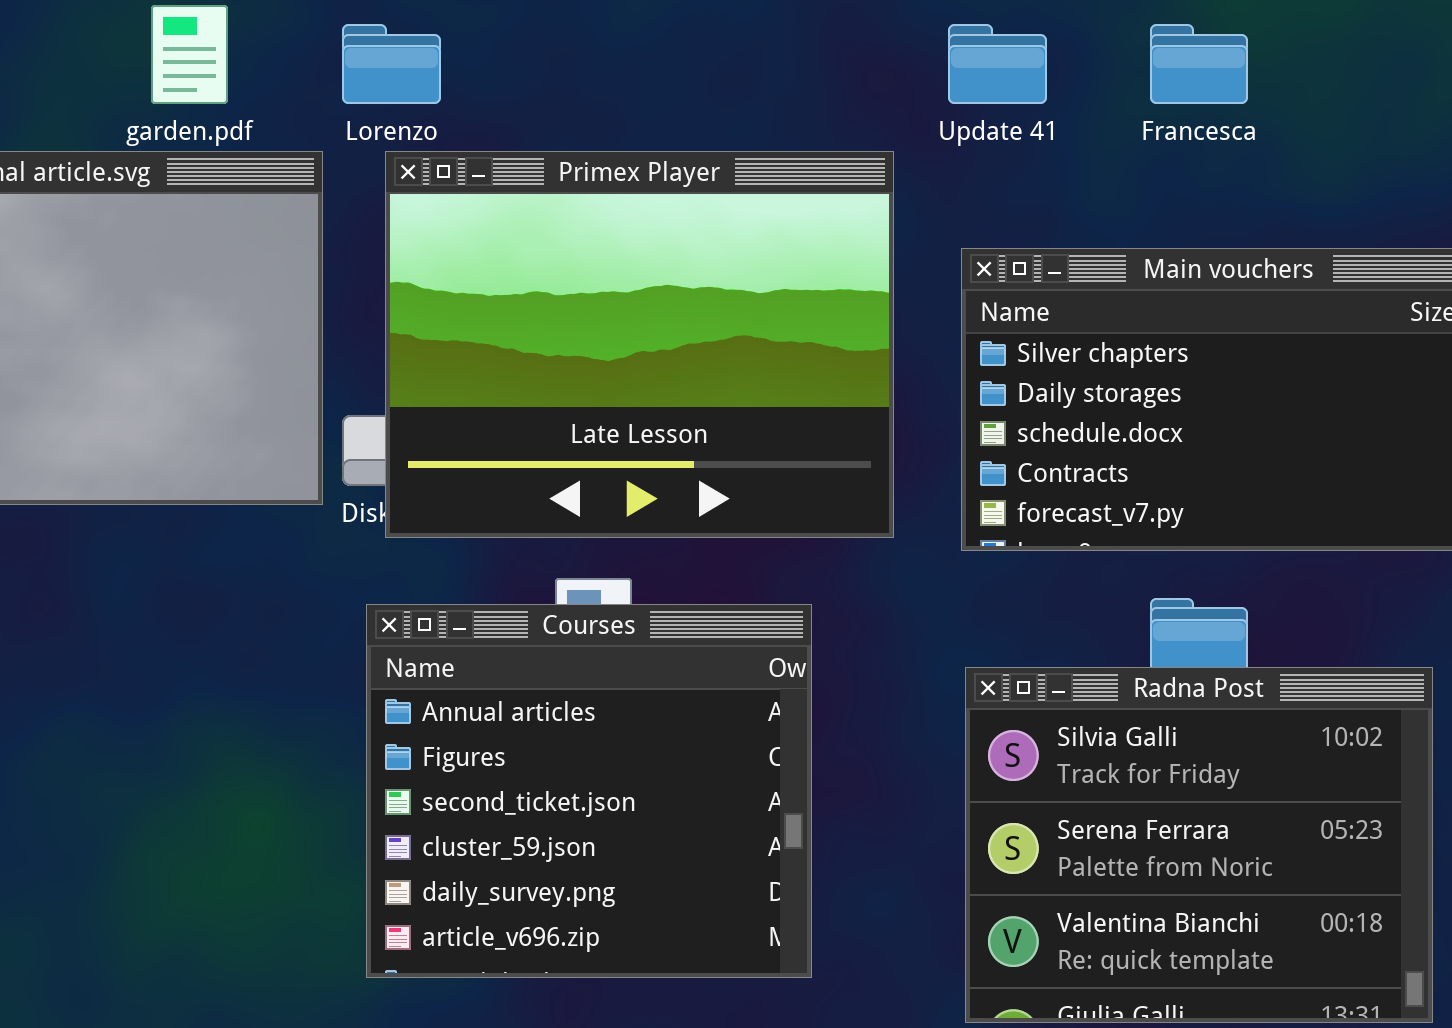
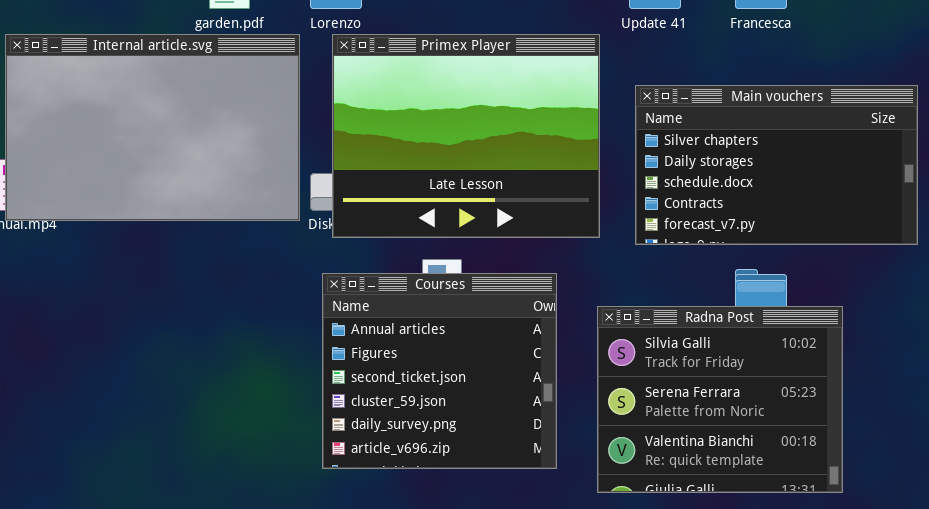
Radna Post: [965,667,1433,1023] -> [597,306,843,493], moved

